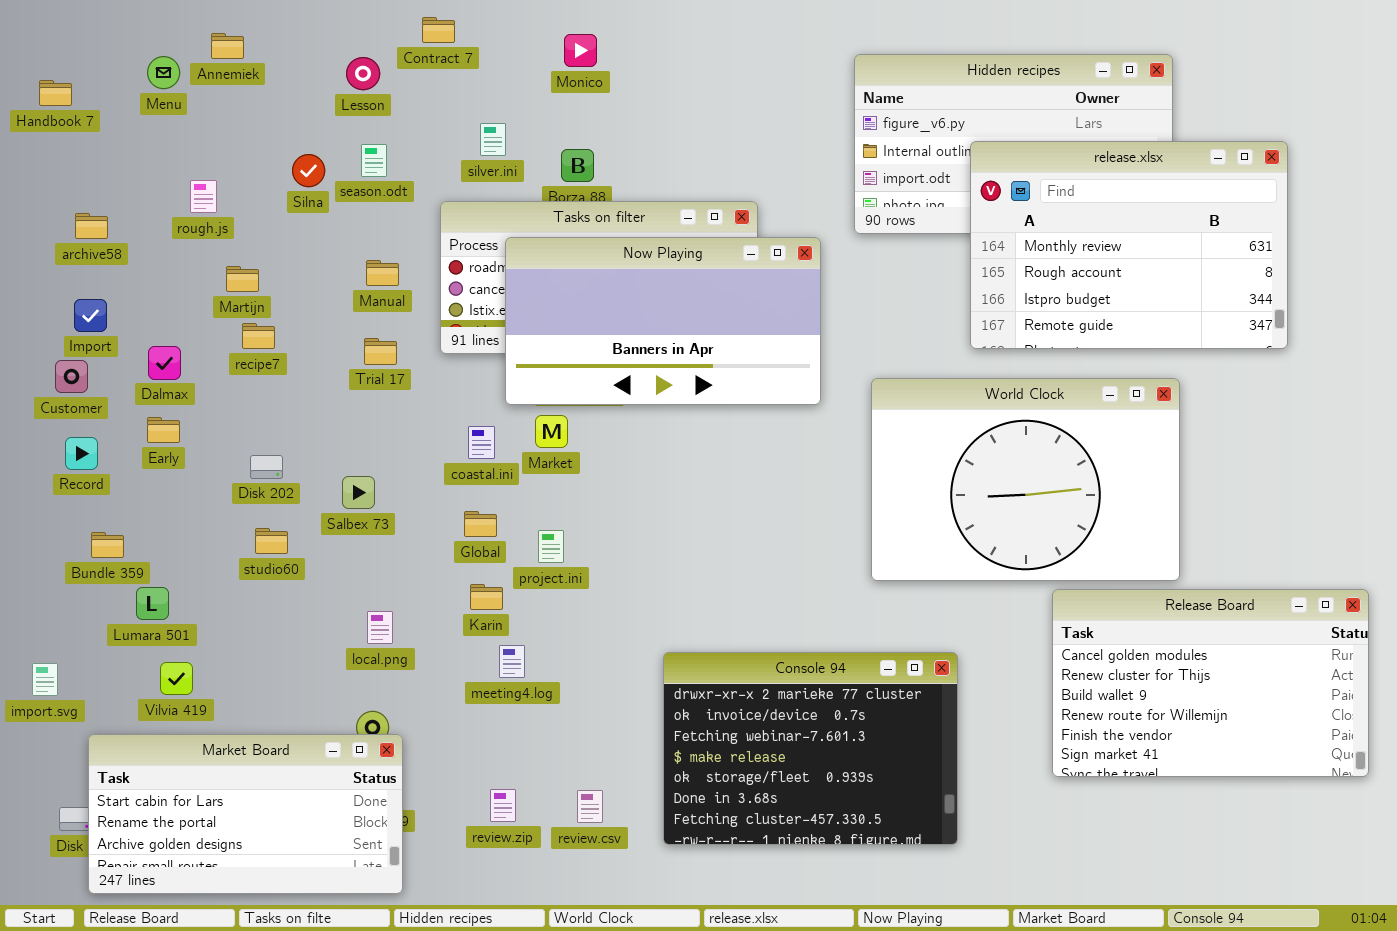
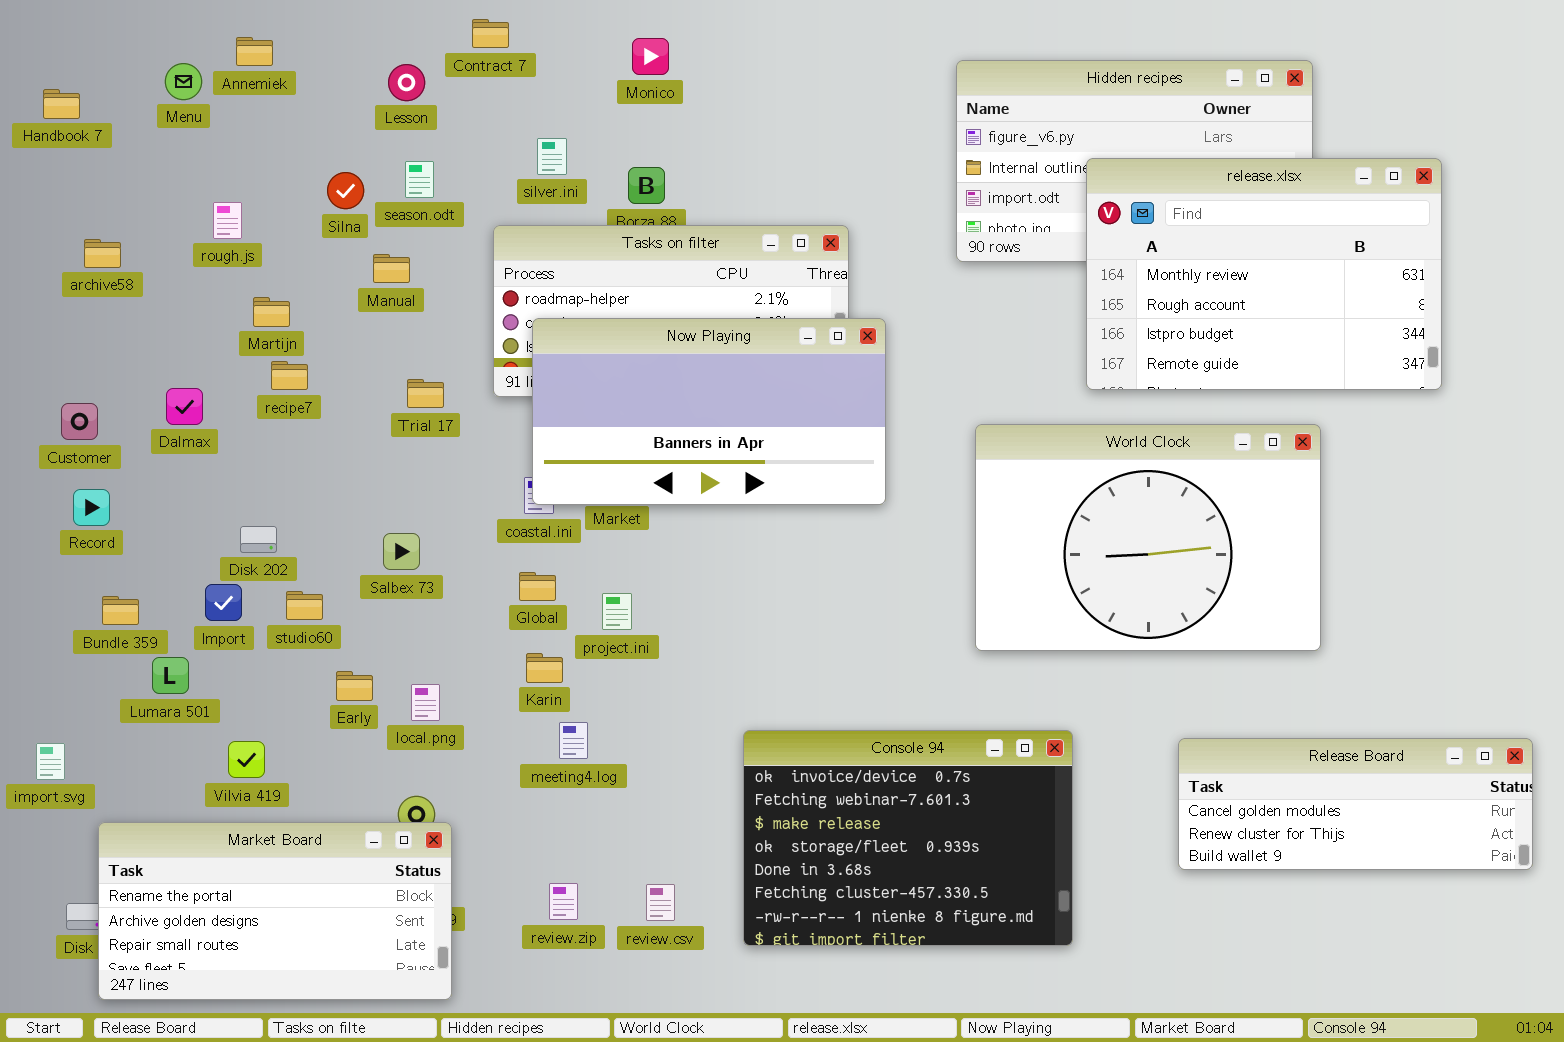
Now Playing: [505,237,821,405] -> [532,318,886,505], moved
Manual: [366,260,399,286] -> [373,254,410,283], moved
Import: [74,299,107,332] -> [205,584,242,621], moved
Early: [147,417,180,443] -> [336,671,373,701], moved
Disk 202: [250,455,283,479] -> [240,526,277,553], moved
Release Board: [1052,589,1369,777] -> [1178,738,1533,870], resized
Console 94: [663,652,958,845] -> [743,730,1073,946], scrolled down 1 row
Vilvia 419: [160,662,193,695] -> [228,741,265,778], moved
Market Board: [88,734,403,894] -> [98,822,452,1000], scrolled down 1 row

